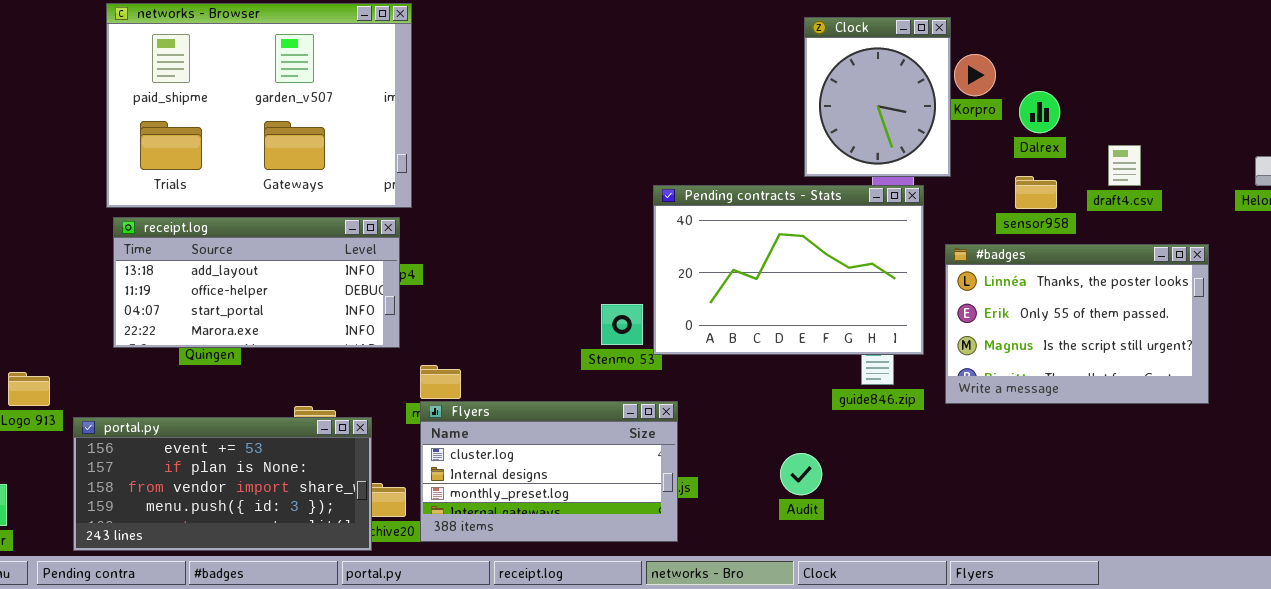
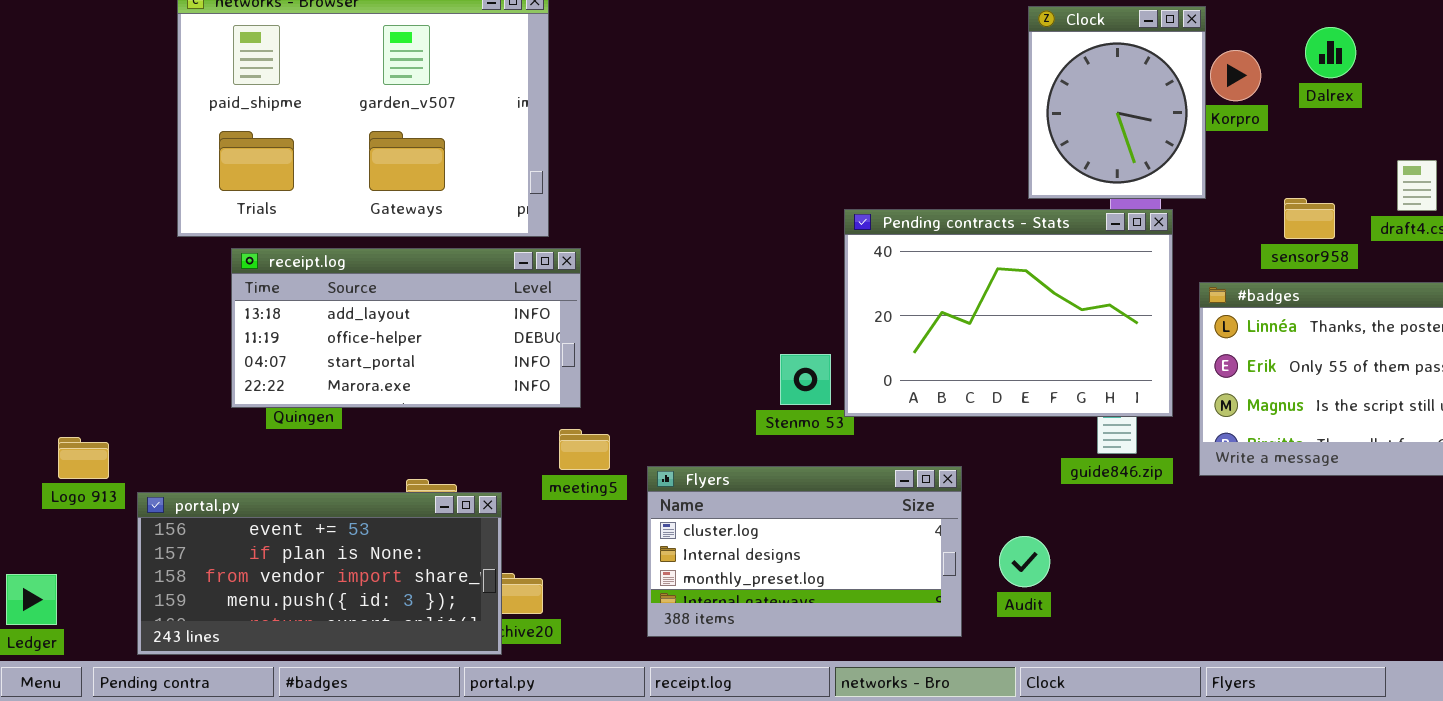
Dalrex: [1019,91,1060,133] -> [1305,27,1356,78], moved
receipt.log: [113,217,400,348] -> [231,248,581,408], moved
Flyers: [420,401,678,542] -> [647,466,962,637], moved

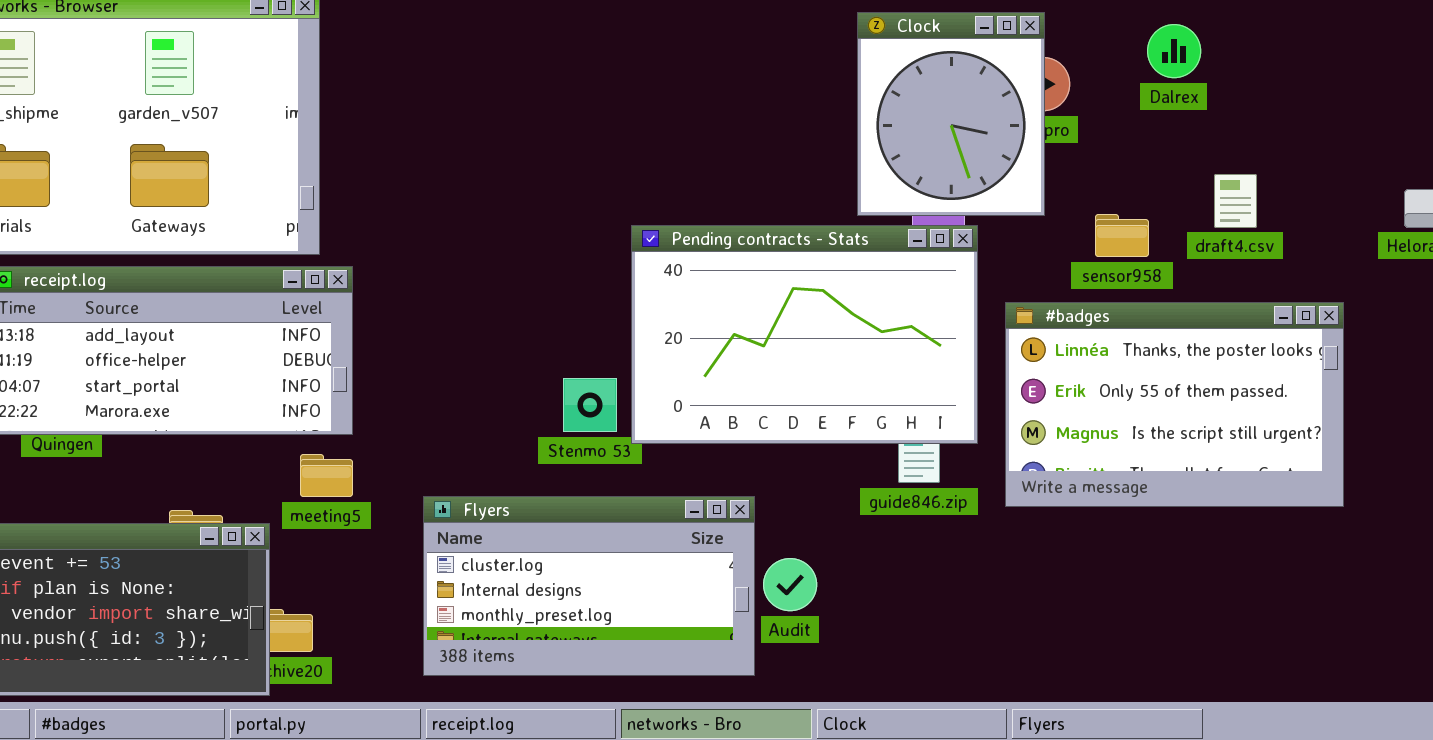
Clock: [1028,6,1206,199] -> [857,12,1045,216], moved
Dalrex: [1305,27,1356,78] -> [1147,24,1201,78], moved
meeting5: [559,429,610,470] -> [300,454,353,497], moved
Audit: [999,536,1050,587] -> [763,558,817,611], moved

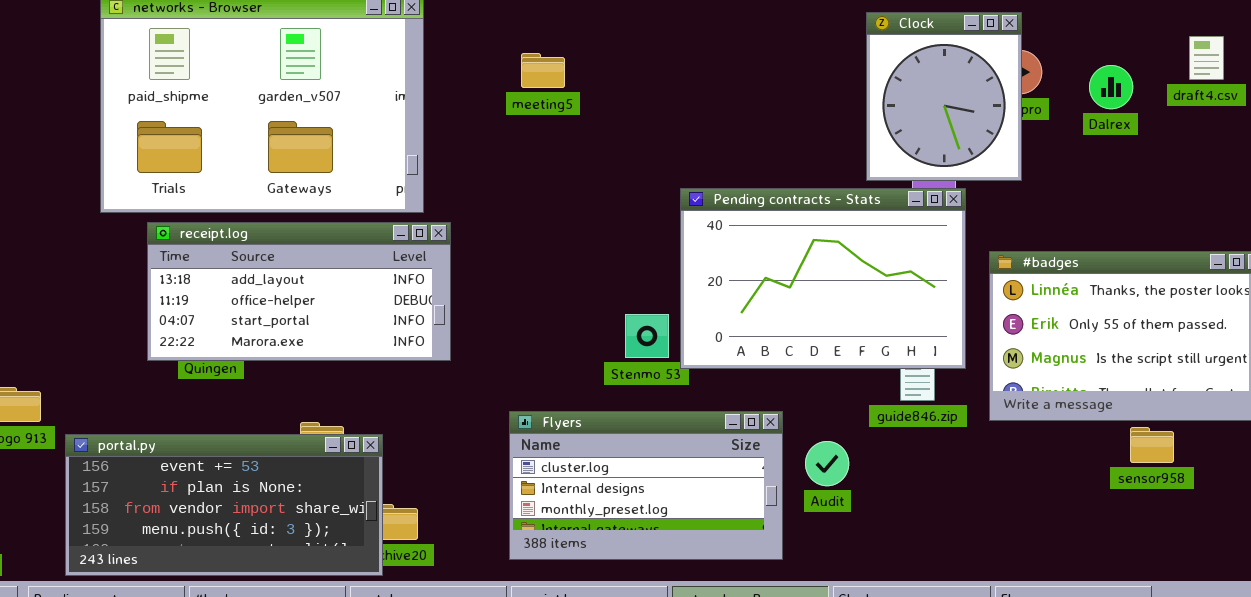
Dalrex: [1147,24,1201,78] -> [1089,65,1133,109], moved
draft4.csv: [1214,174,1257,228] -> [1189,36,1224,80], moved
sensor958: [1095,214,1149,257] -> [1130,427,1174,463], moved
meeting5: [300,454,353,497] -> [521,53,565,88], moved
Audit: [763,558,817,611] -> [805,441,849,486], moved

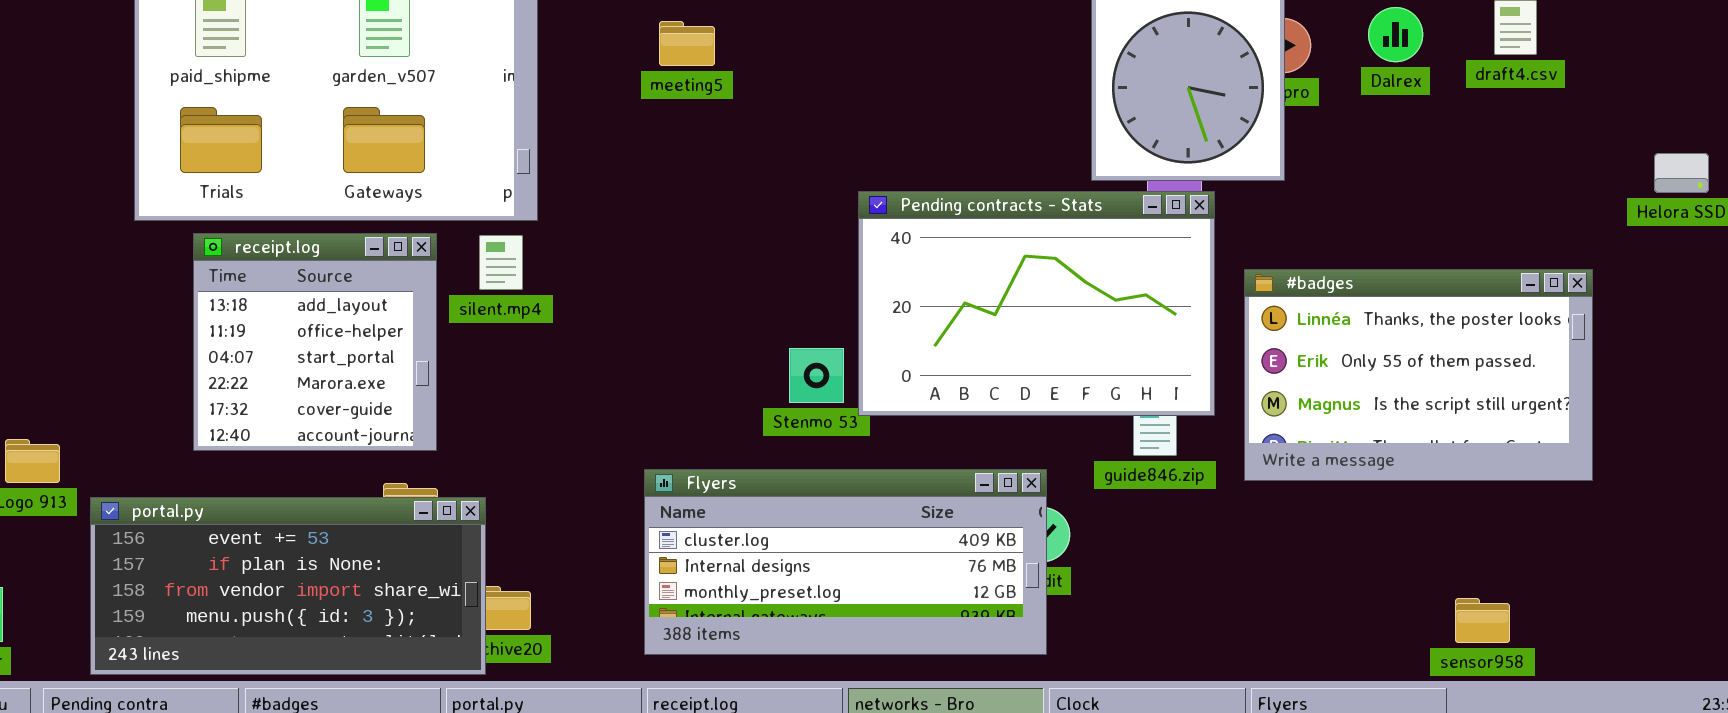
Dalrex: [1089,65,1133,109] -> [1368,7,1423,62], moved
receipt.log: [147,222,451,361] -> [193,233,437,451], resized
Flyers: [509,411,783,560] -> [644,469,1047,655], resized
sensor958: [1130,427,1174,463] -> [1455,598,1510,643], moved

